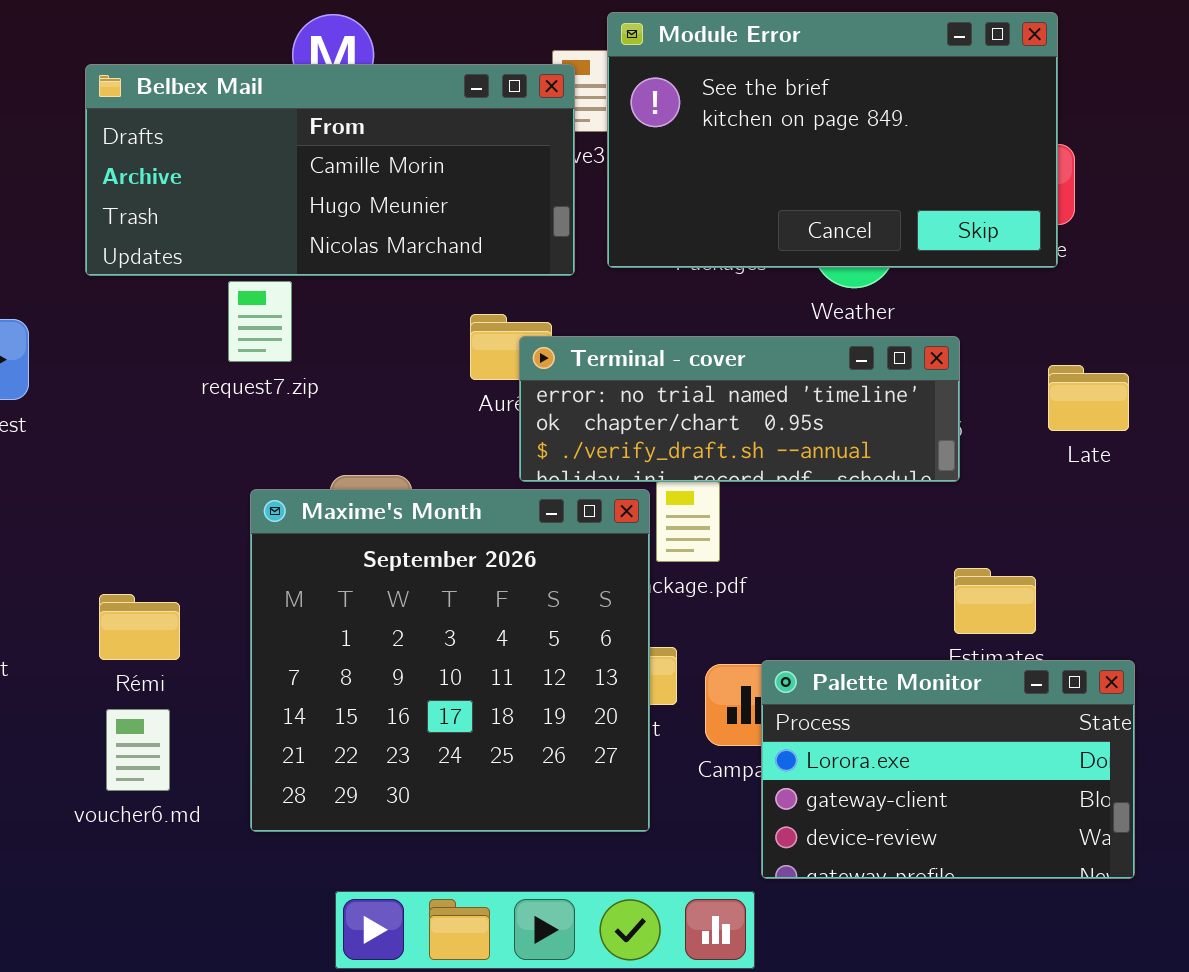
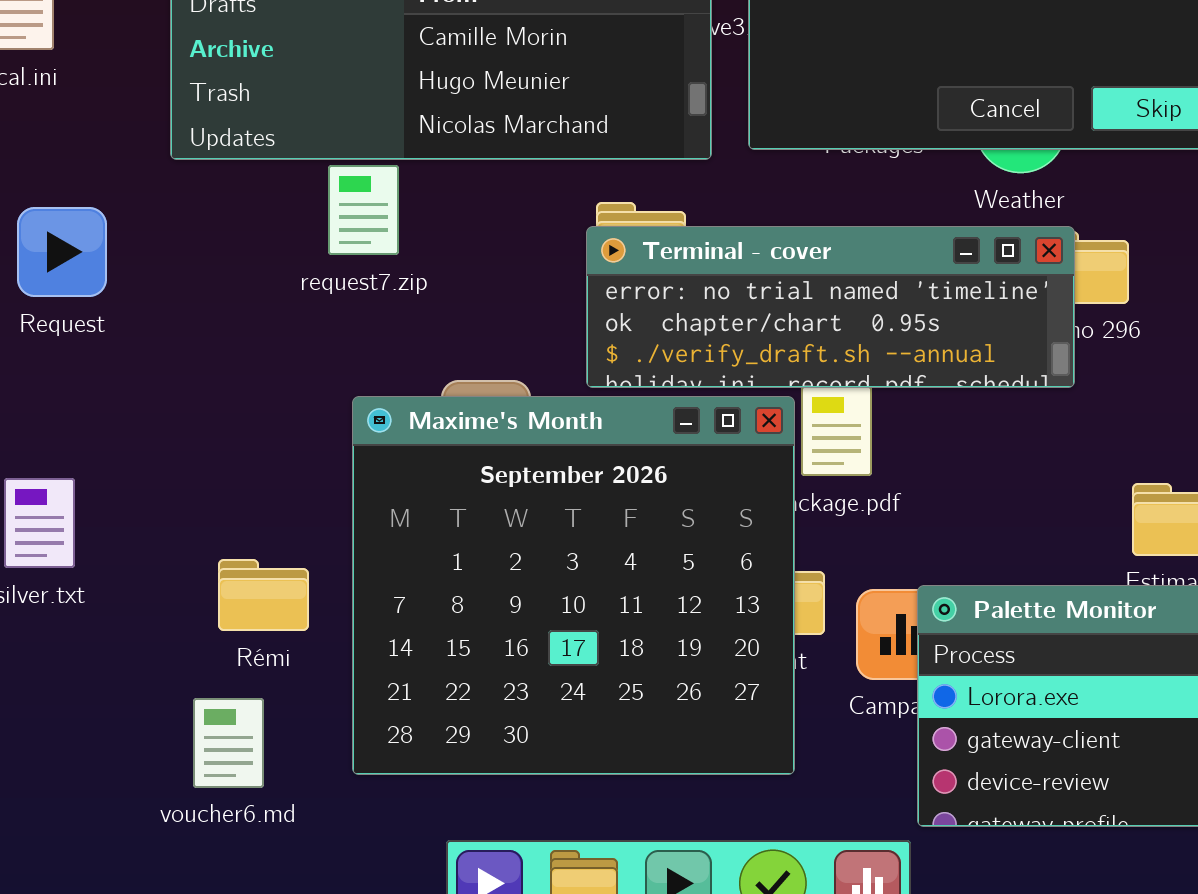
Terminal - cover: [519,336,960,482] -> [586,226,1075,388], moved
Rémi: [99,594,180,660] -> [218,559,309,631], moved
voucher6.md: [106,709,170,791] -> [193,698,264,788], moved

